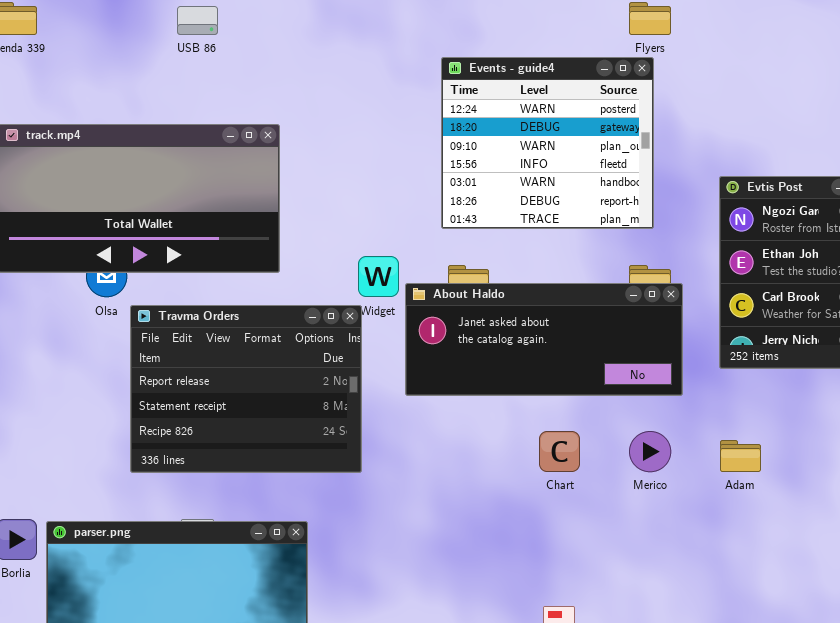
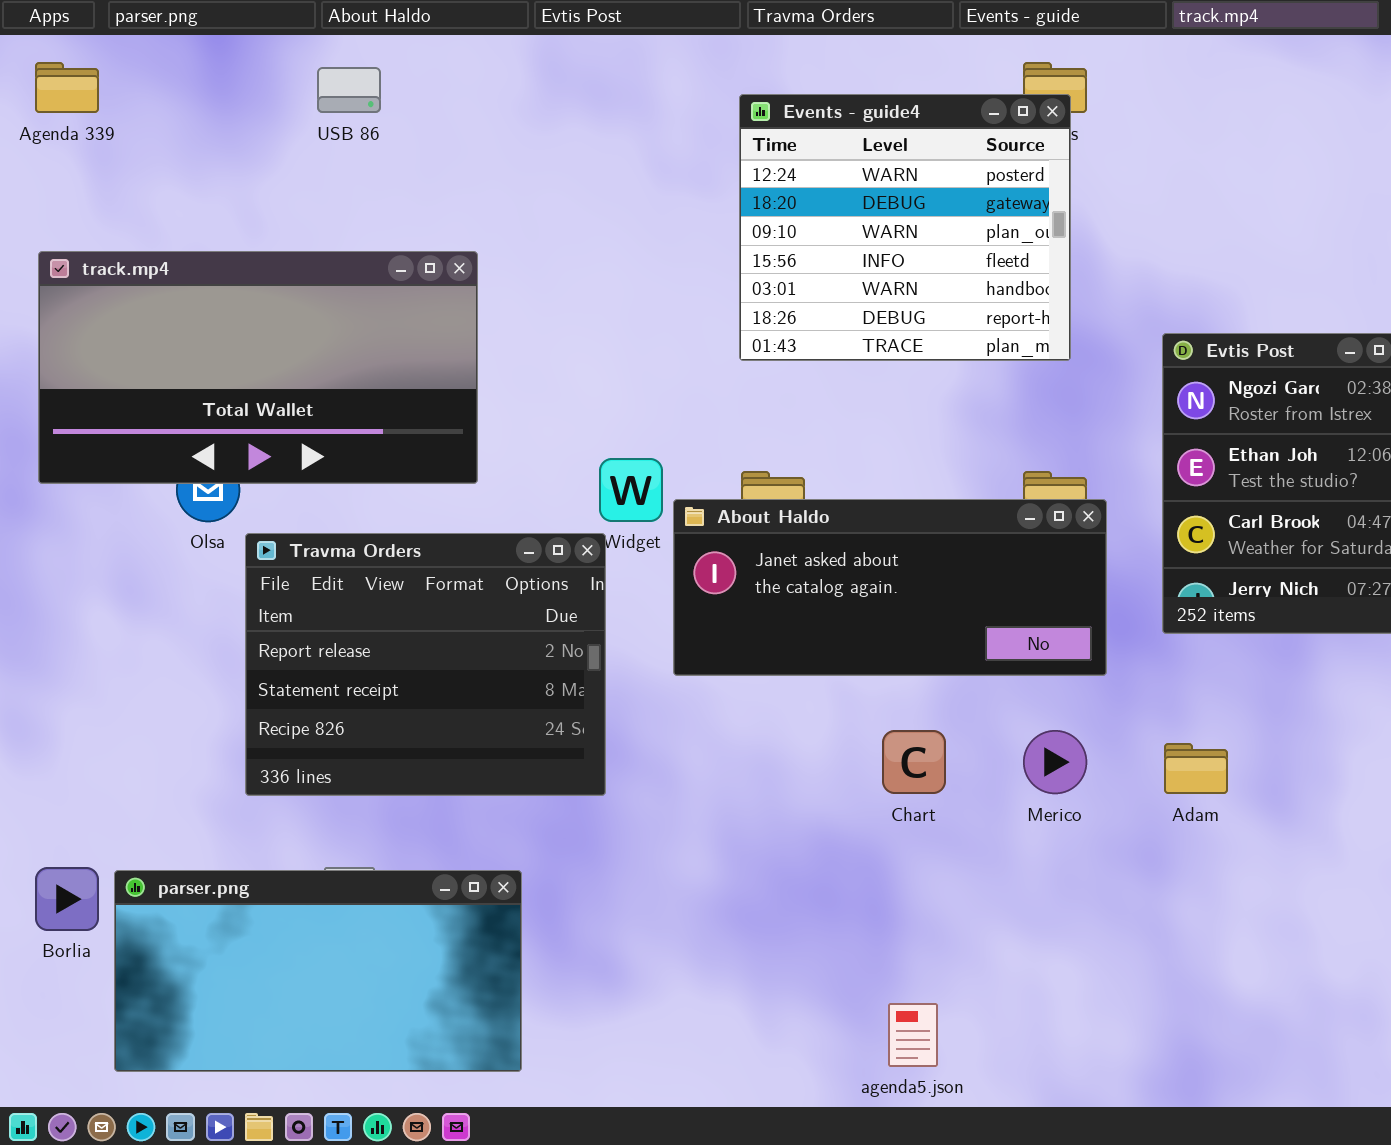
Events - guide4: [441,57,654,229] -> [739,94,1071,361], moved

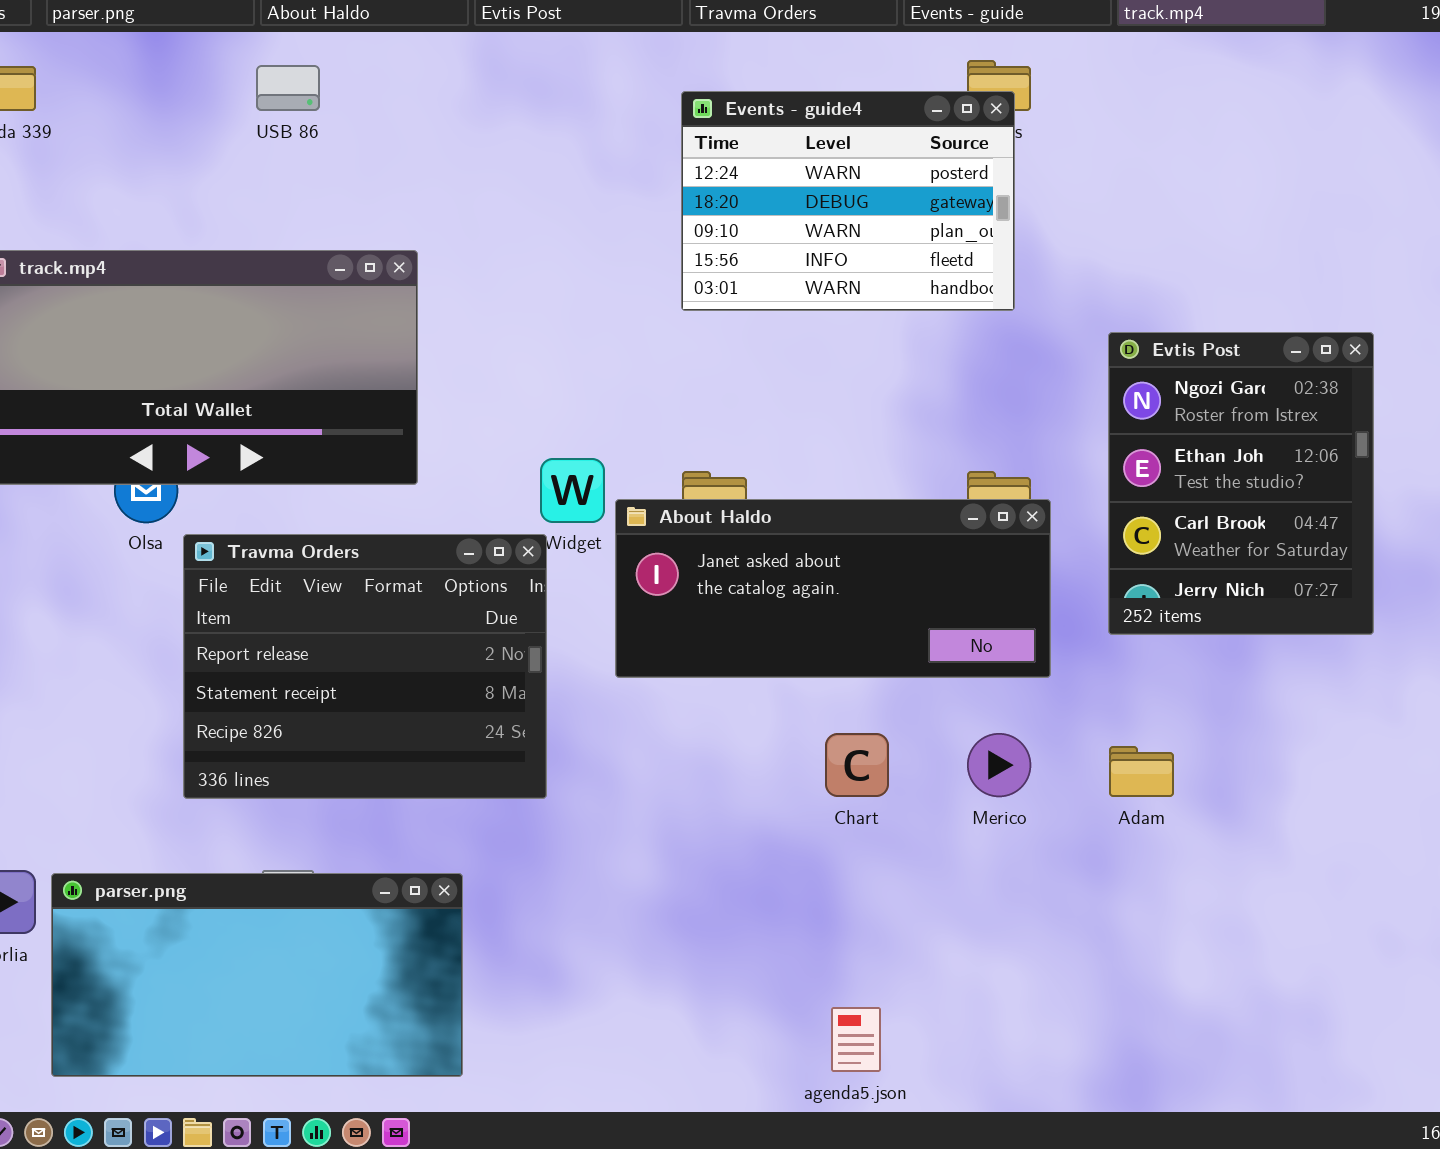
Events - guide4: [739,94,1071,361] -> [681,91,1015,311], resized

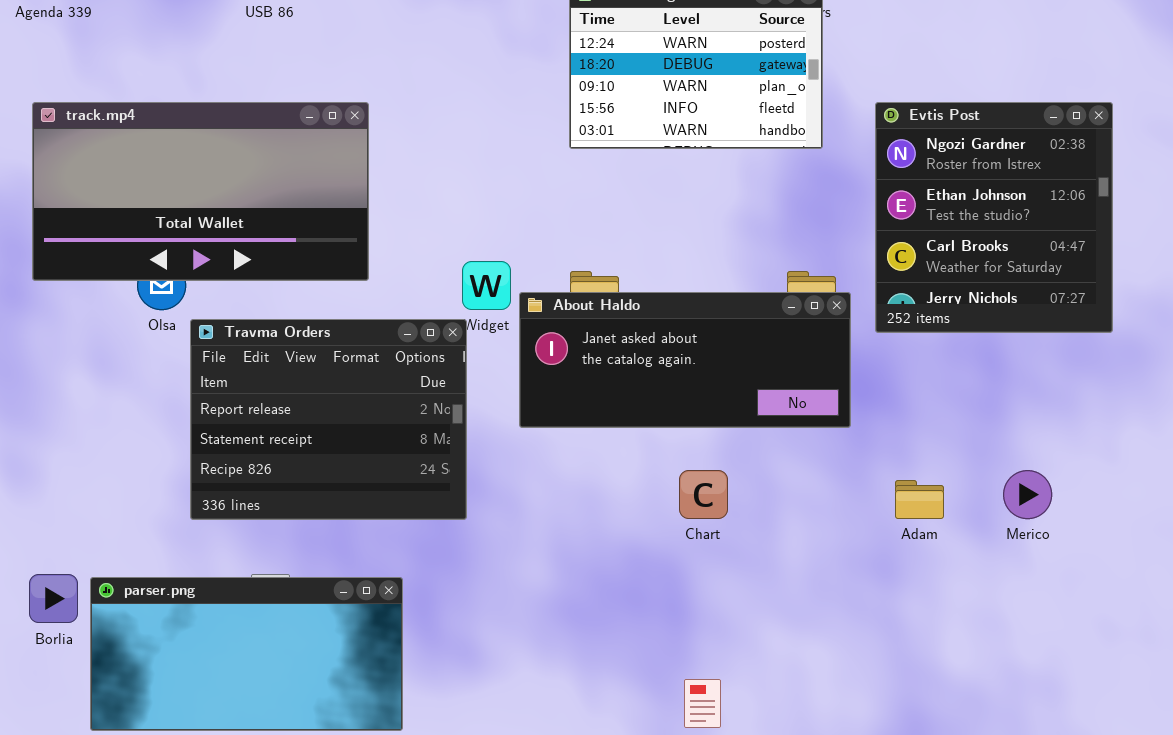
Evtis Post: [1108,332,1374,635] -> [875,102,1113,333], moved, resized
Merico: [967,733,1031,797] -> [1003,470,1052,519], moved

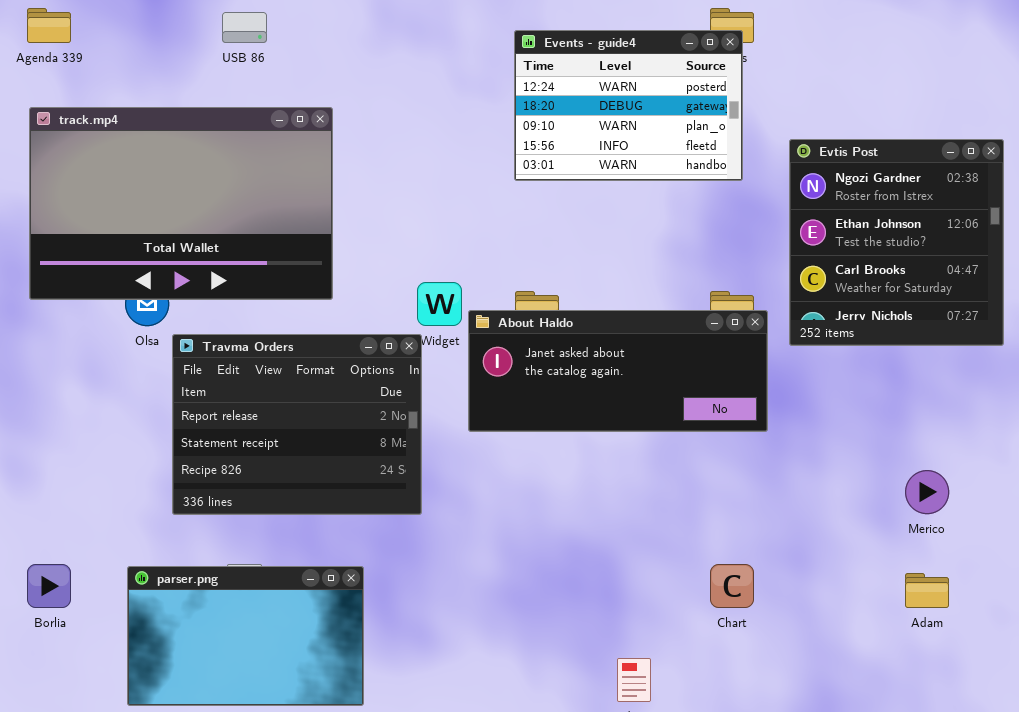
track.mp4: [32,102,369,281] -> [29,107,333,300], resized
Chart: [679,470,728,519] -> [710,564,754,608], moved
Adam: [895,480,944,519] -> [905,573,949,608], moved
parser.png: [90,577,403,731] -> [127,566,364,706], resized

